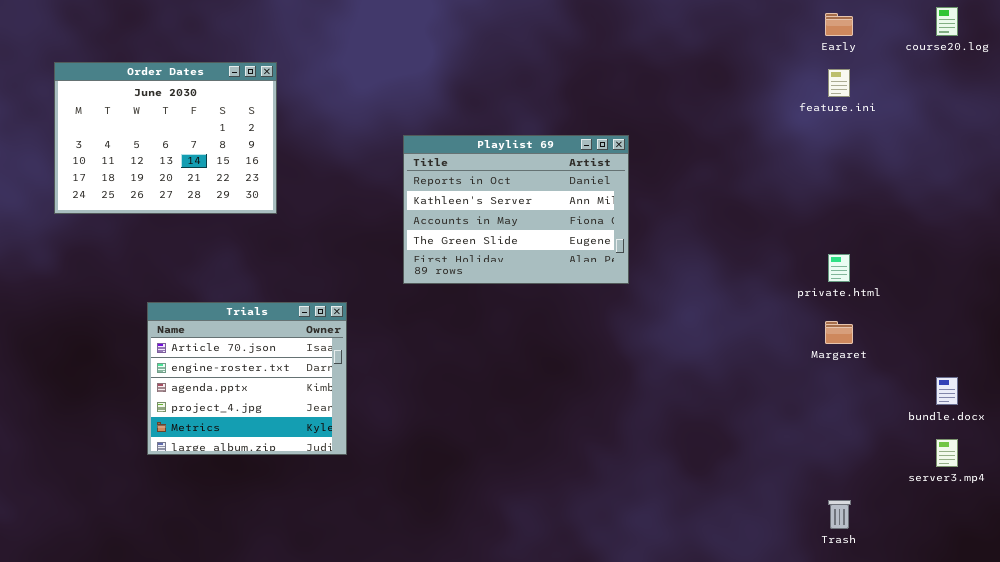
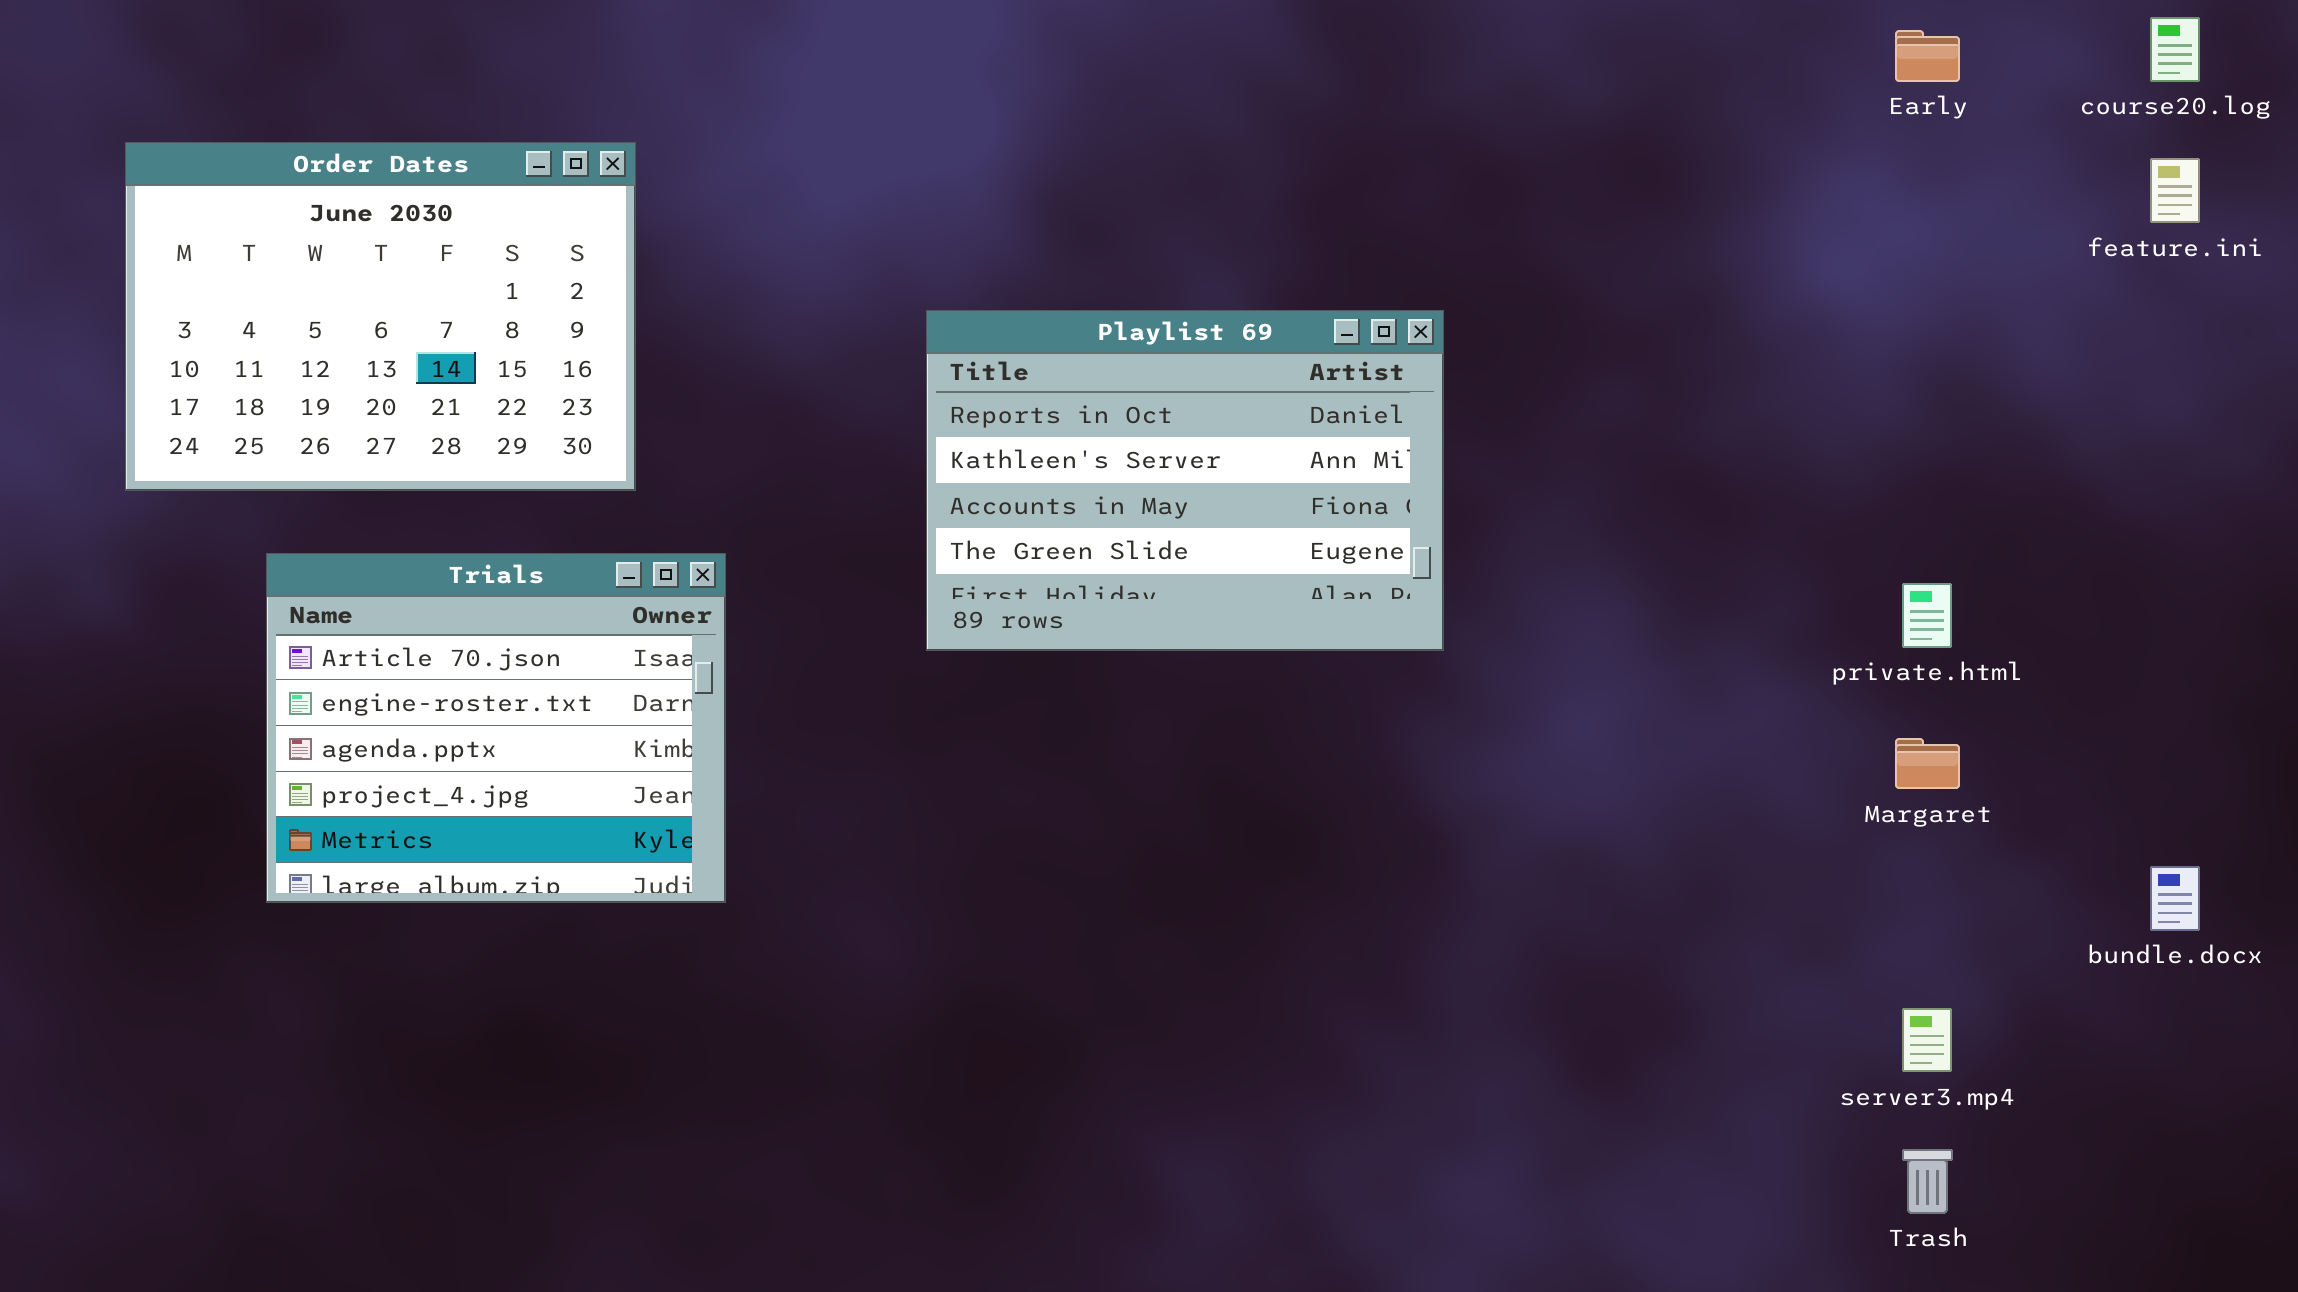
feature.ini: [828,69,850,97] -> [2150,158,2200,223], moved
Trials: [147,302,347,455] -> [266,553,726,903], moved
server3.mp4: [936,439,958,467] -> [1902,1008,1952,1072], moved

